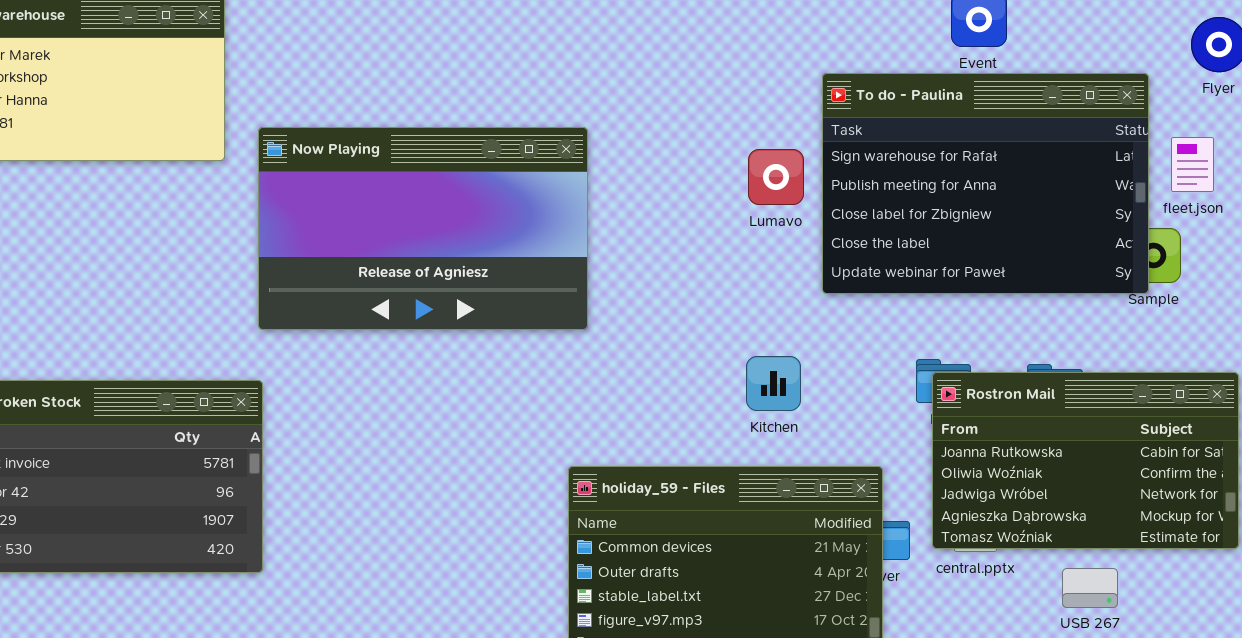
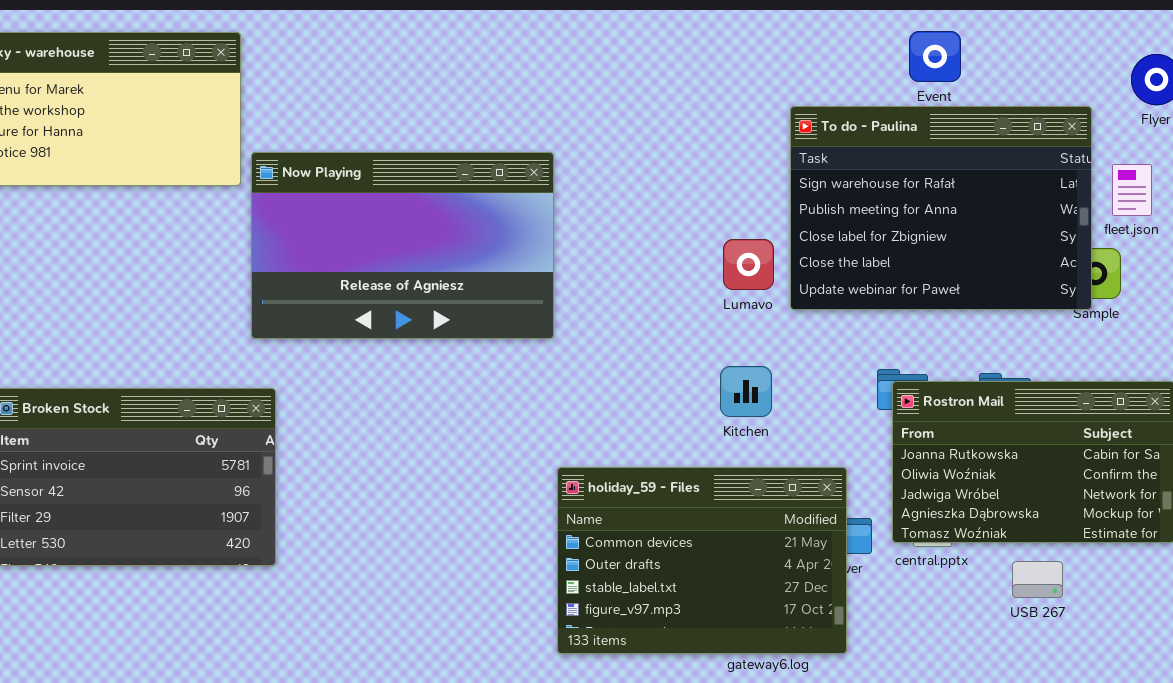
Now Playing: [258,127,588,330] -> [251,152,554,339], moved
Lumavo: [748,149,804,205] -> [723,239,774,290], moved

